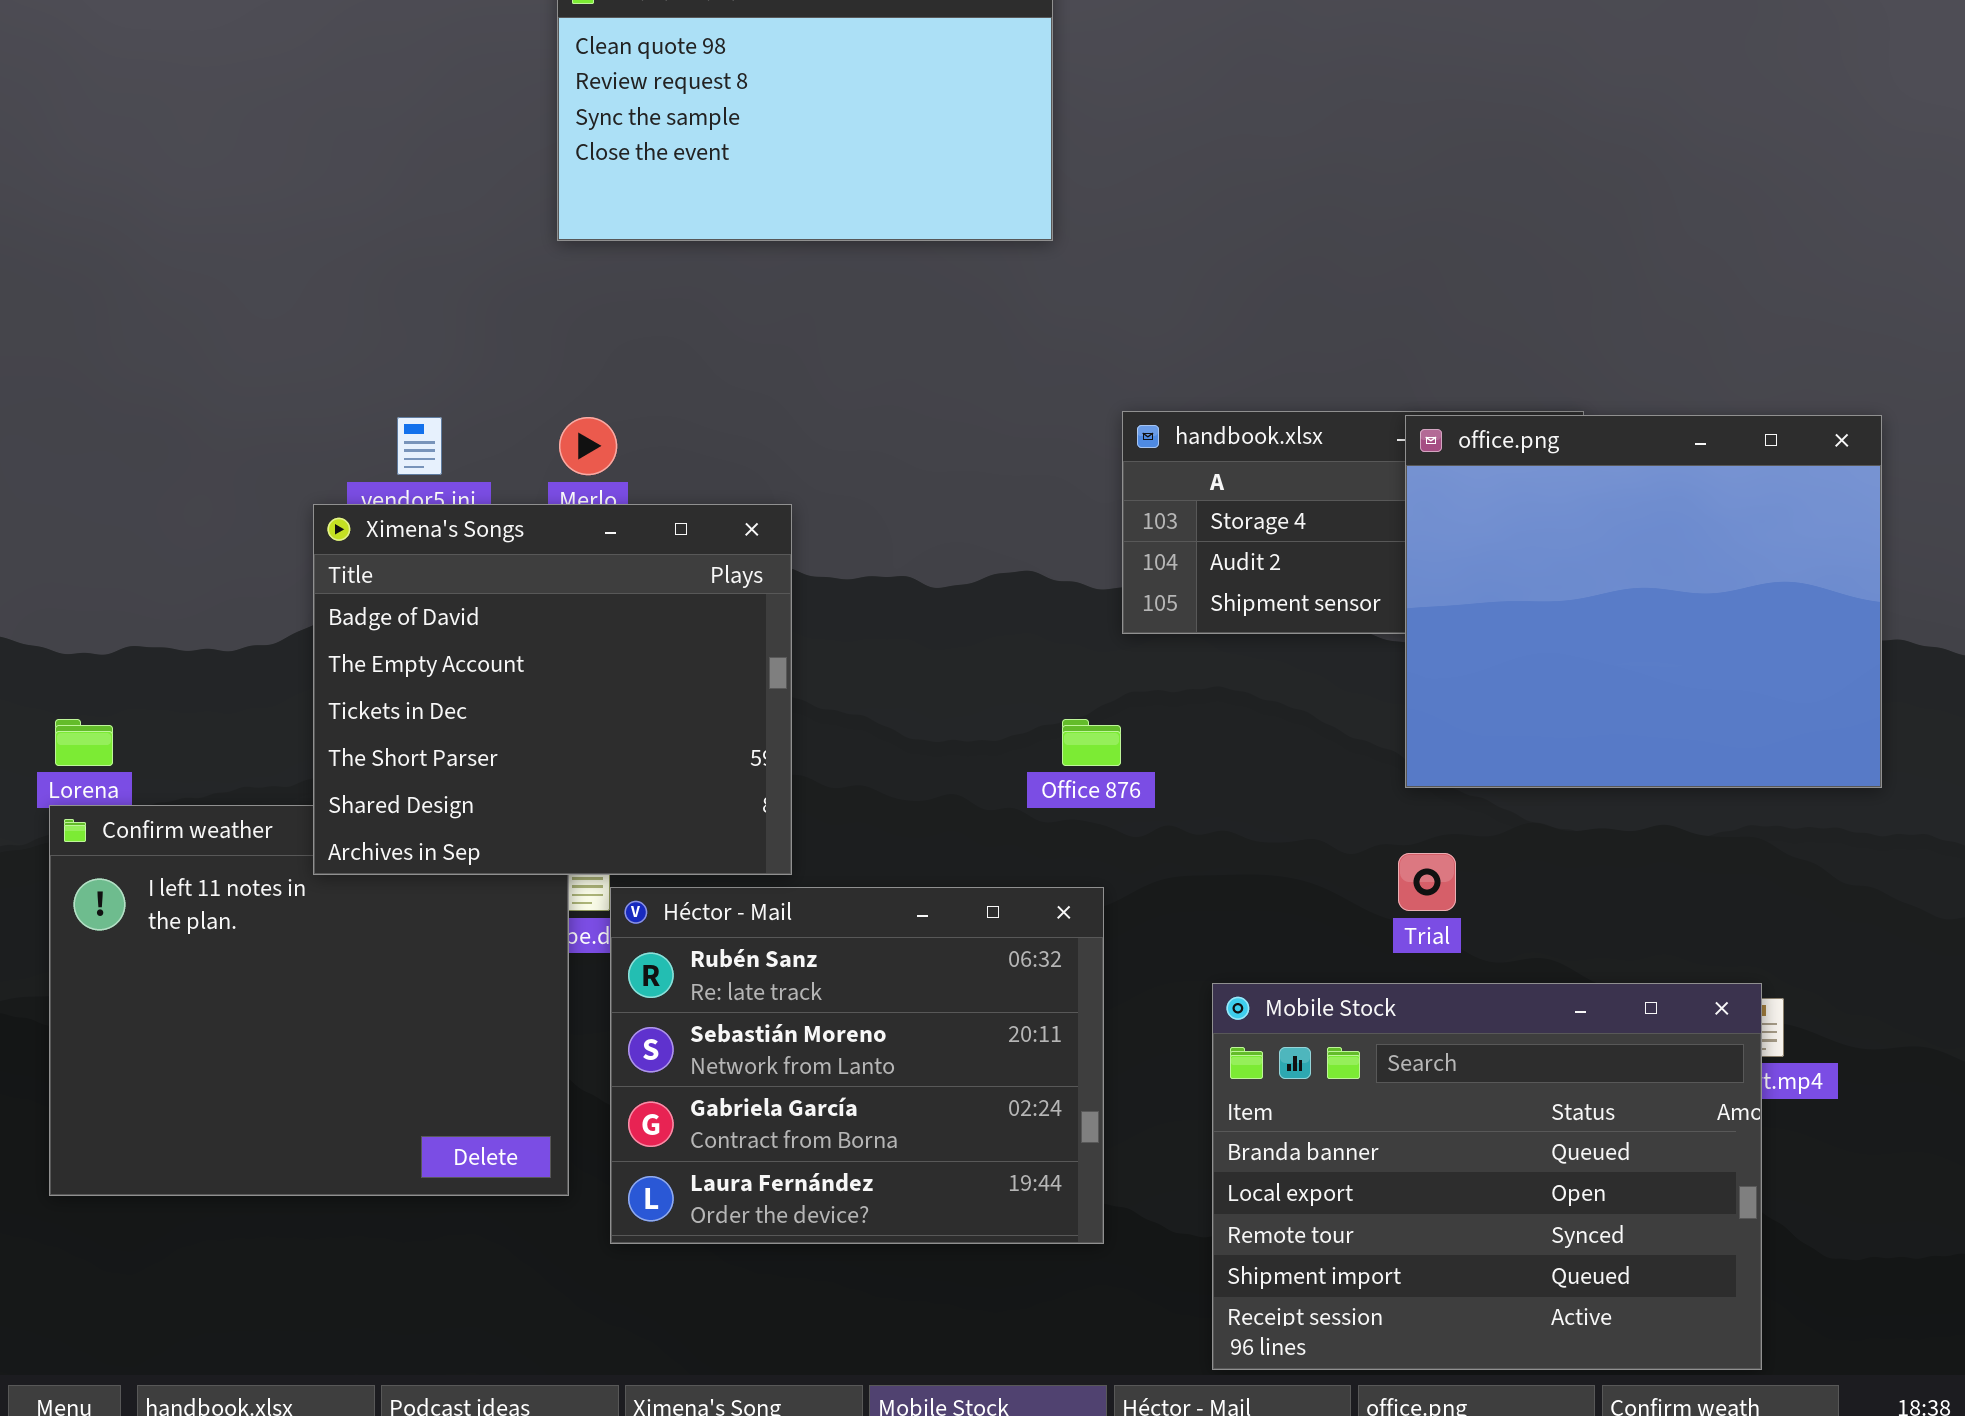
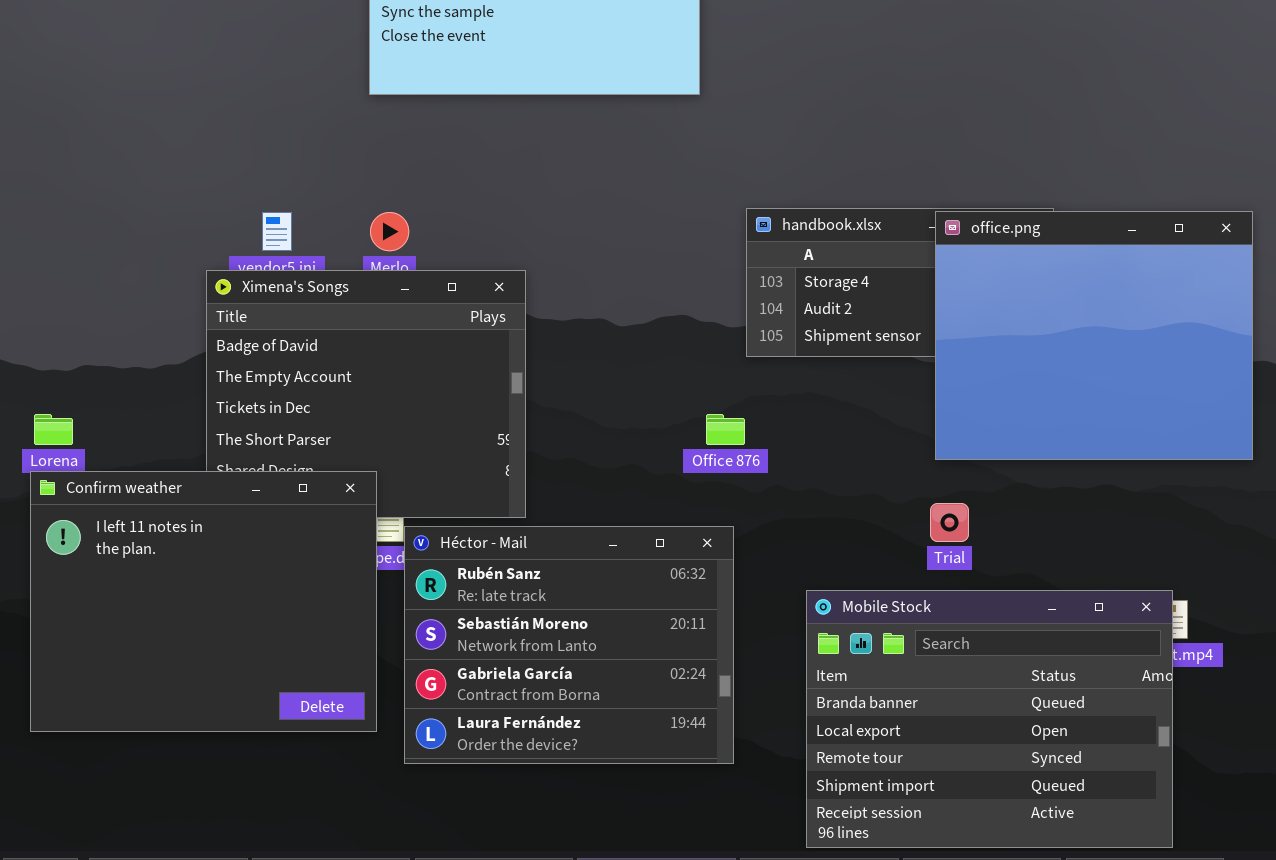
Confirm weather: [49,805,569,1196] -> [30,471,377,732], raised

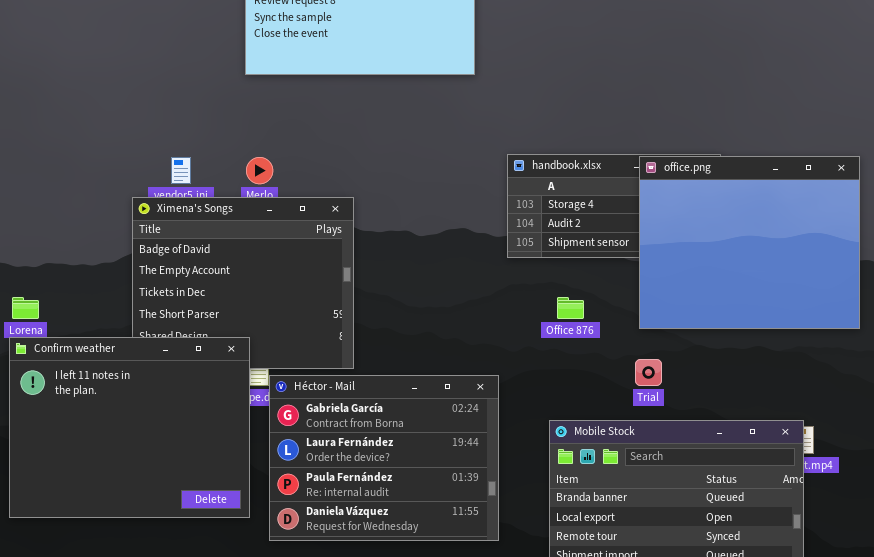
Office 876: [706,414,745,445] -> [557,297,584,319], moved
Héctor - Mail: [404,526,734,764] -> [269,375,499,541], scrolled down 2 rows

